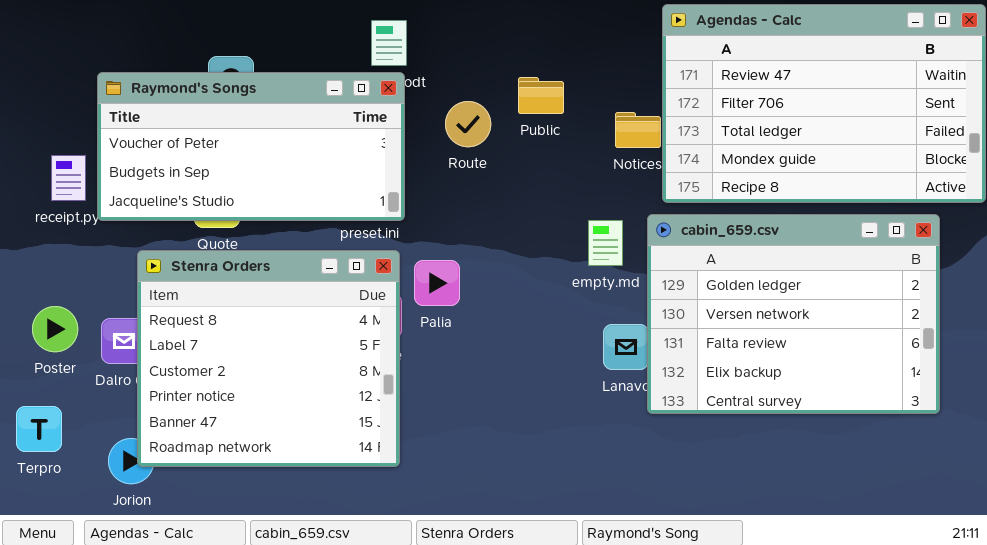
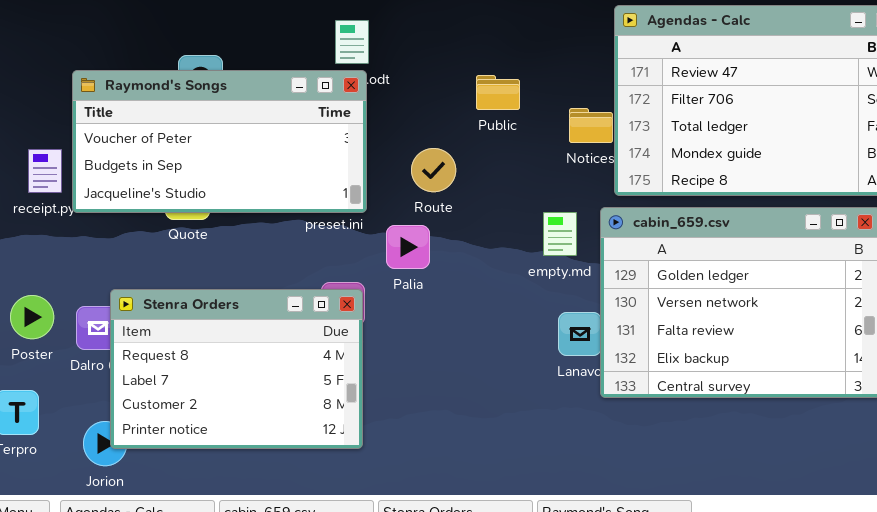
Route: [445,101,491,147] -> [411,148,456,192], moved
Stenra Orders: [137,250,400,467] -> [110,289,363,449], resized
Palia: [414,260,460,306] -> [386,225,430,269], moved

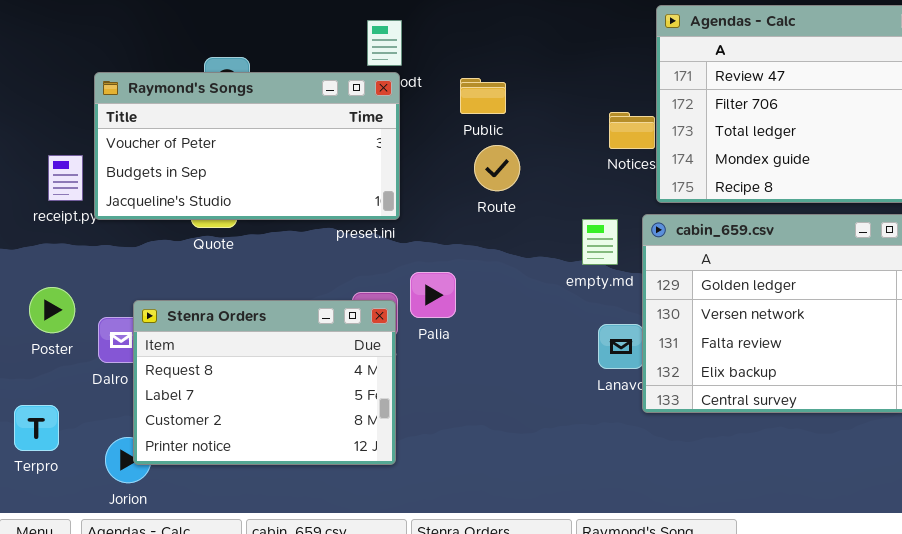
Public: [476,75,520,110] -> [460,78,506,114], moved
Route: [411,148,456,192] -> [474,145,520,191], moved
Palia: [386,225,430,269] -> [410,272,456,318], moved
Poster: [10,295,54,339] -> [29,287,75,333], moved

